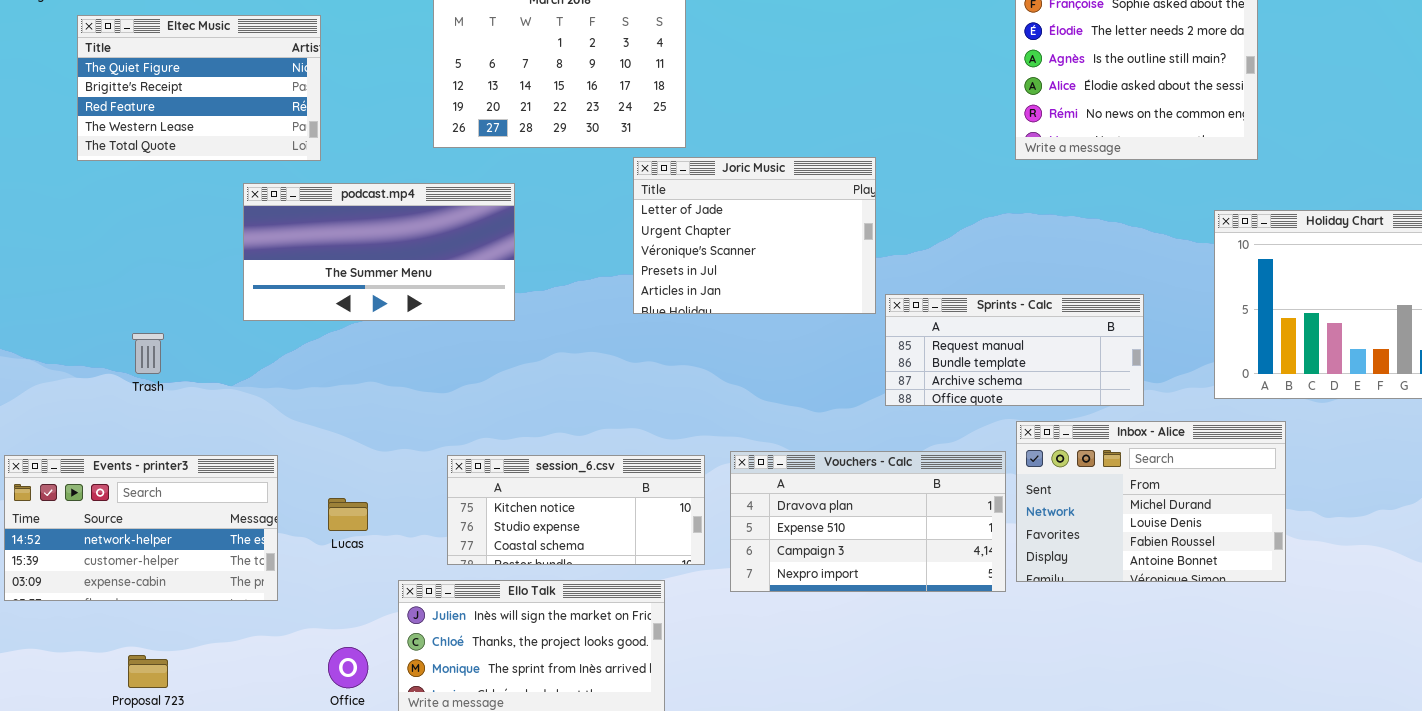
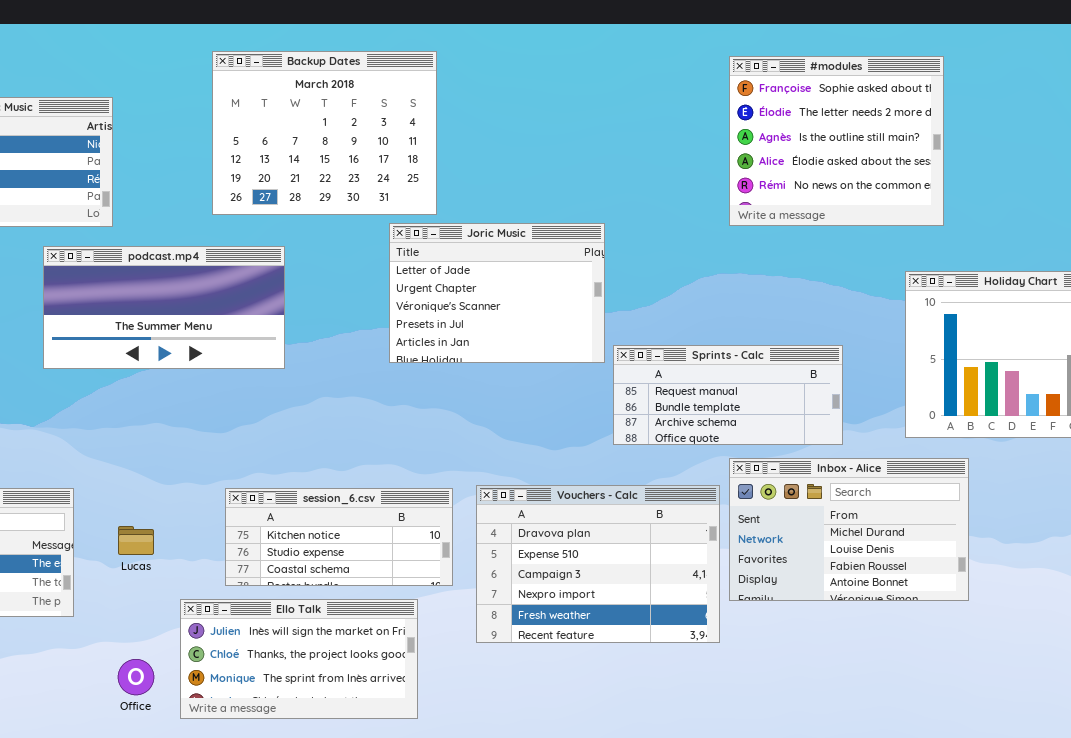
Vouchers - Calc: [730,451,1006,592] -> [476,485,720,643], resized

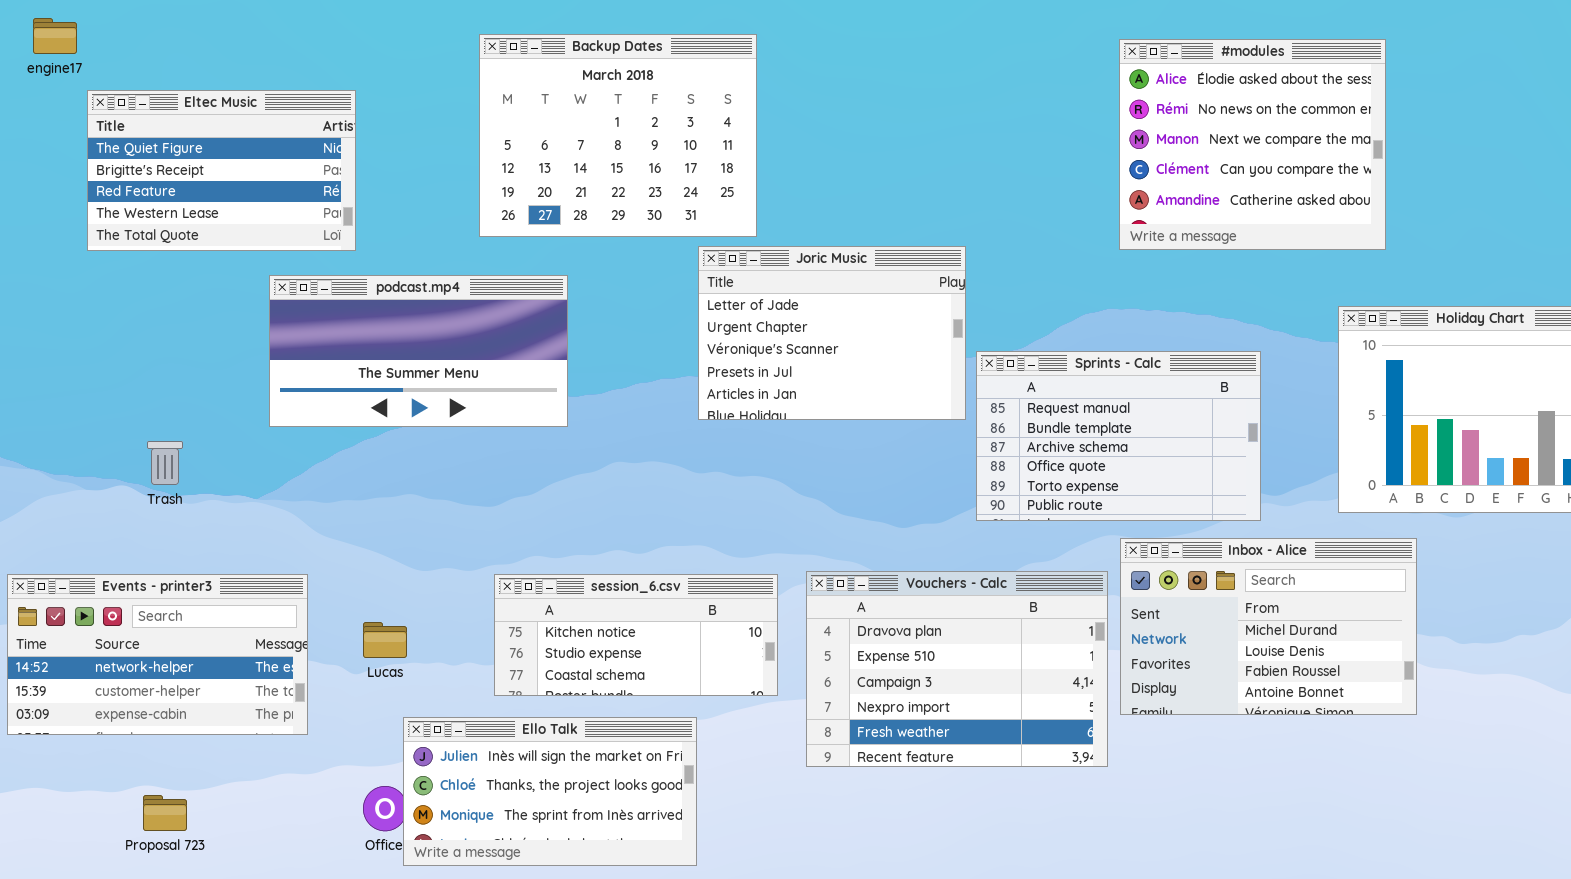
#modules: [729,56,944,226] -> [1119,39,1386,250], scrolled down 3 rows
Sprints - Calc: [613,345,843,445] -> [976,351,1261,521], resized
Ello Talk: [180,599,418,719] -> [403,717,697,866], moved

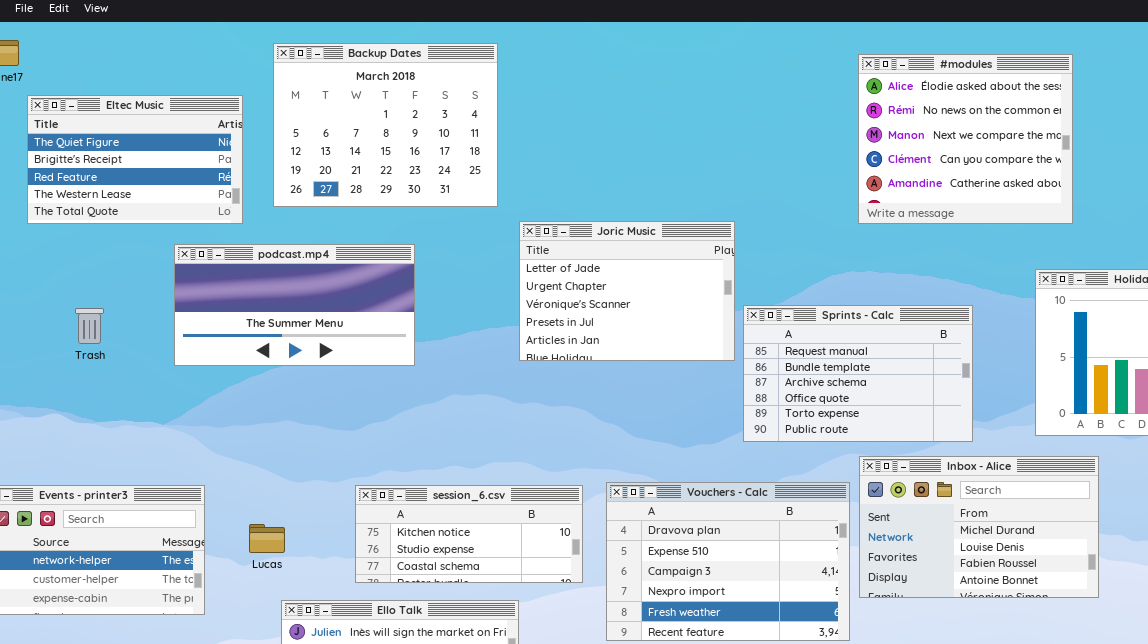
Backup Dates: [479,34,757,237] -> [273,43,498,207], moved
Trash: [147,441,183,485] -> [75,308,104,344], moved

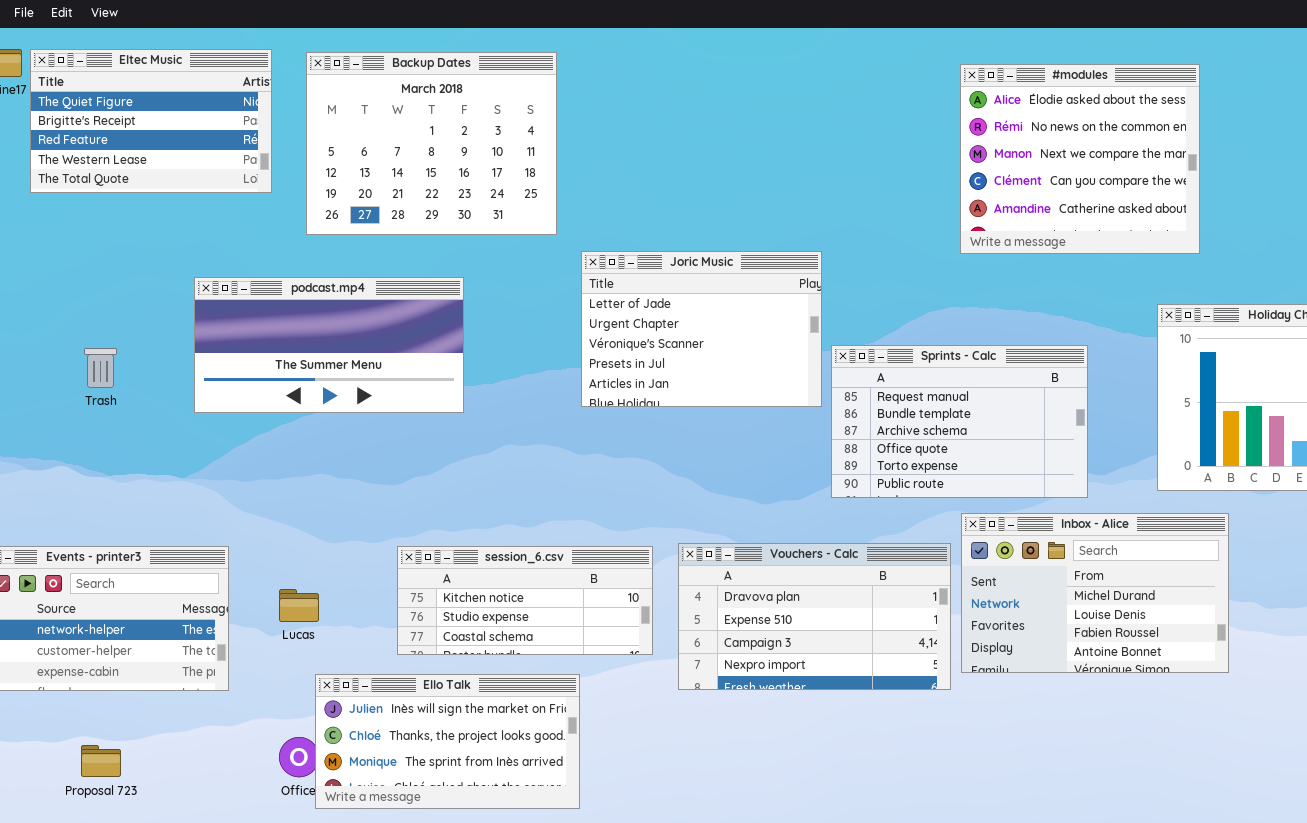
Eltec Music: [27,95,243,224] -> [30,49,272,193], moved
Vouchers - Calc: [606,482,850,641] -> [678,543,951,690], resized

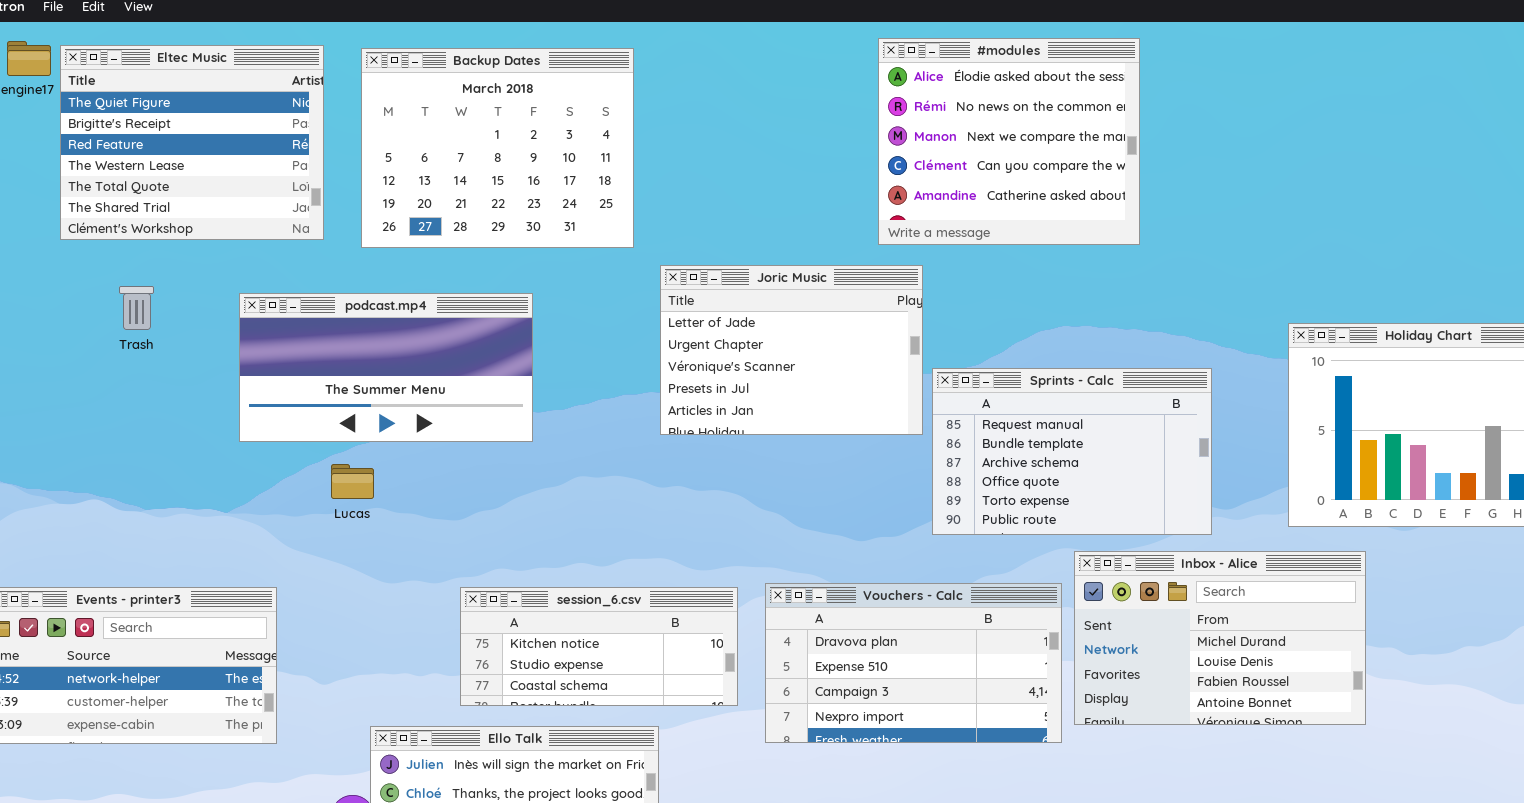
Eltec Music: [30,49,272,193] -> [60,45,324,240], resized
#modules: [960,64,1200,254] -> [878,38,1140,245], moved
Trash: [84,348,117,388] -> [119,286,154,330], moved
Lucas: [279,589,319,622] -> [331,464,374,499], moved

